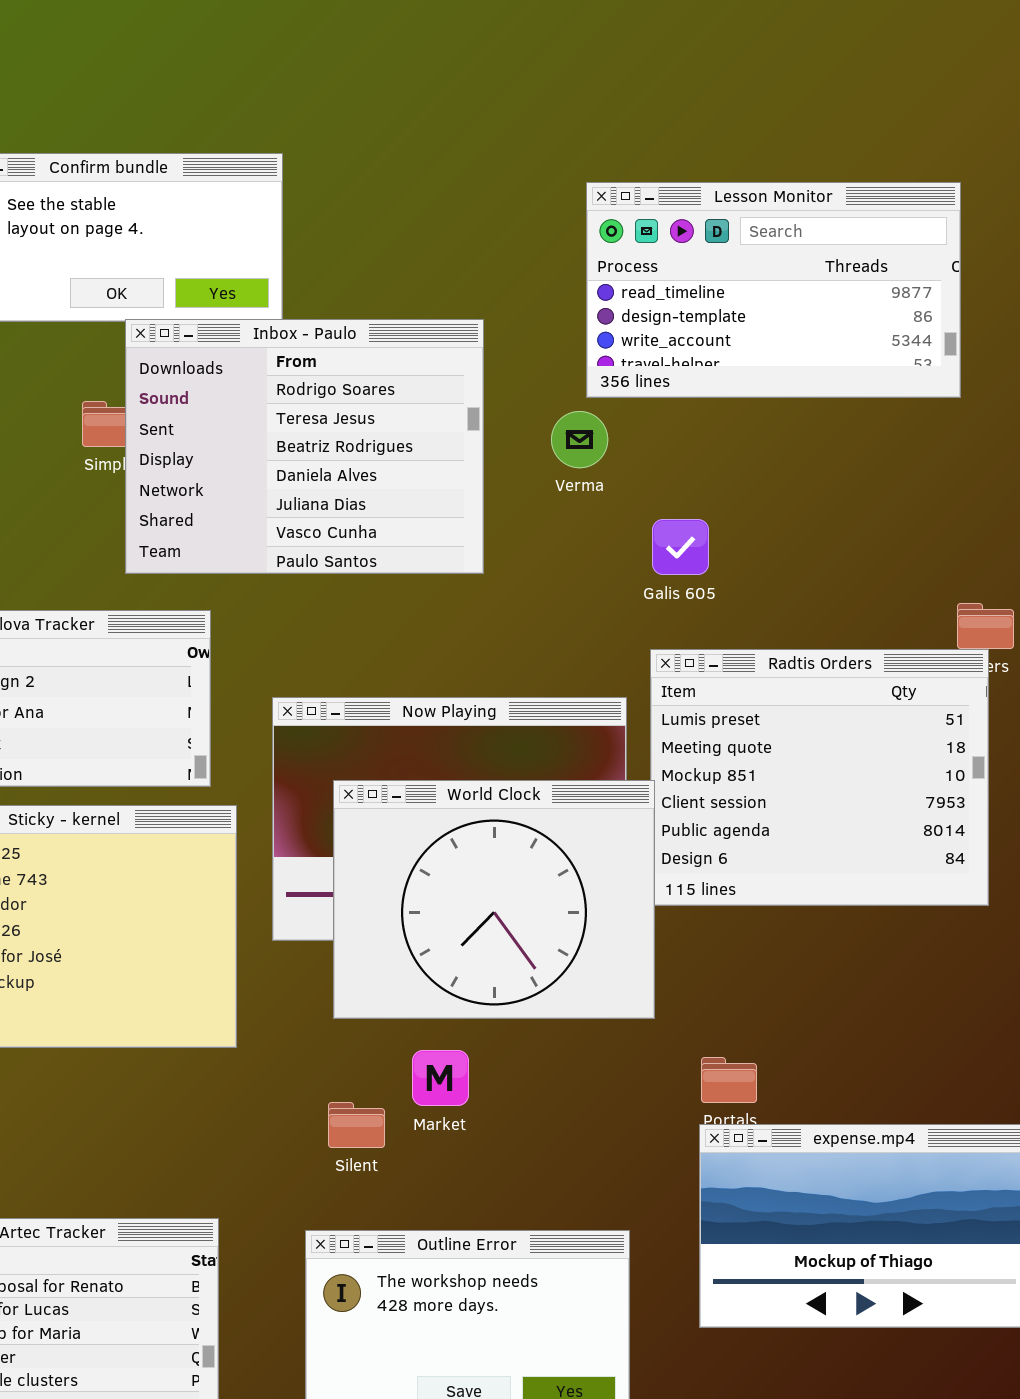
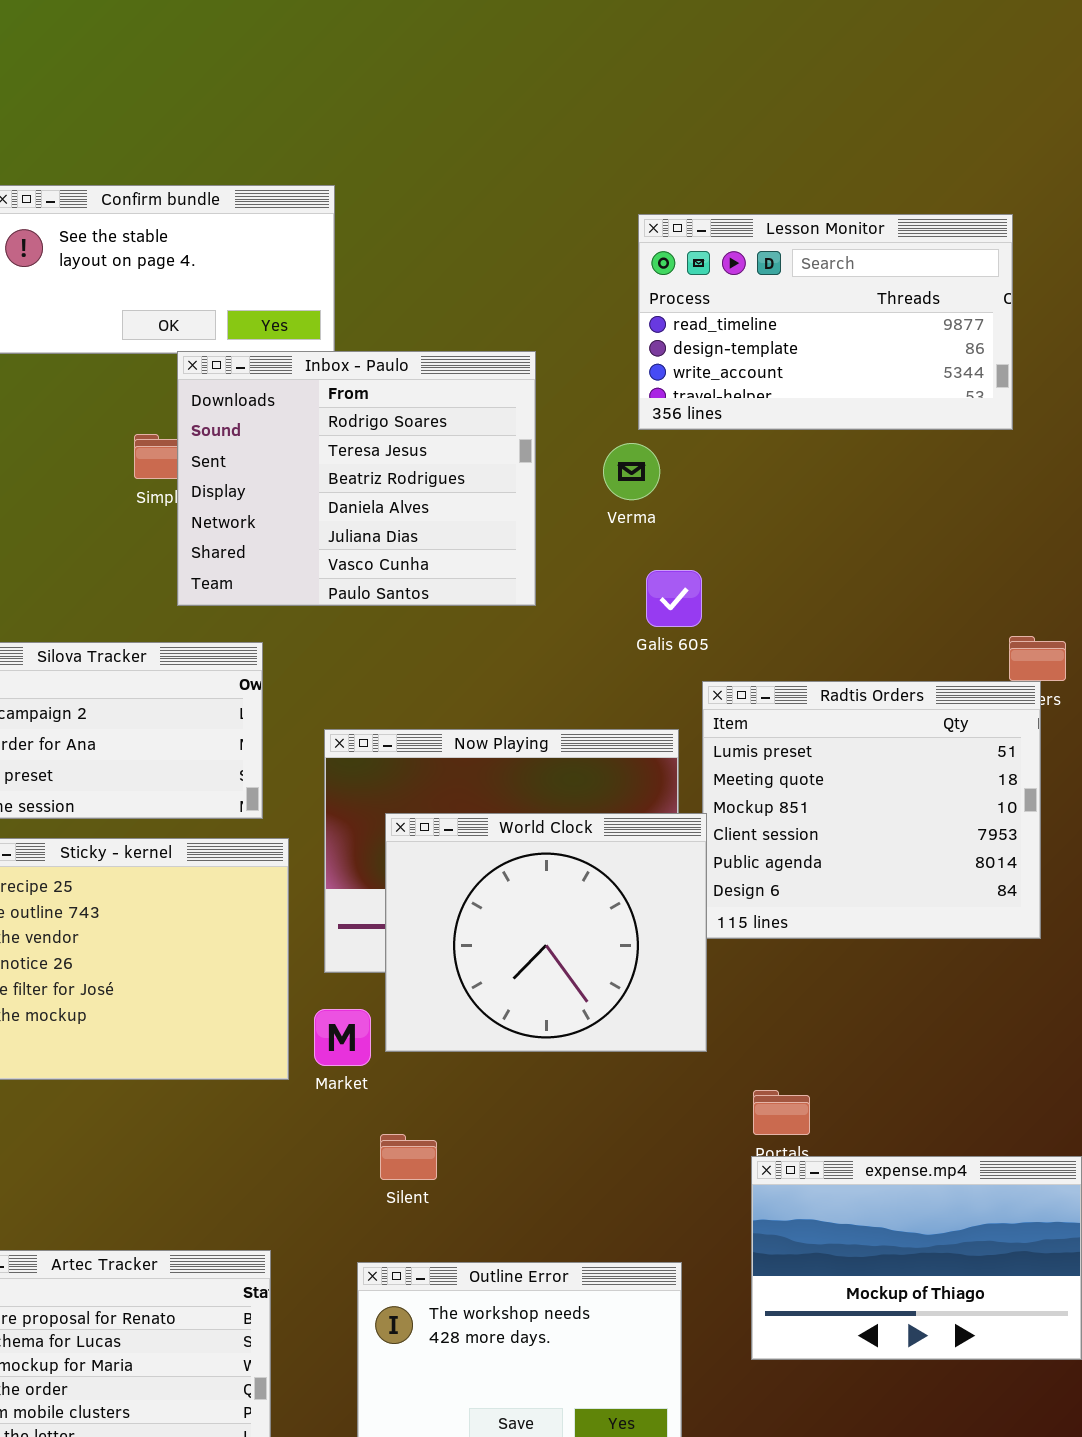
Galis 605: [652,519,709,575] -> [646,570,702,627], moved
Market: [412,1050,469,1106] -> [314,1009,371,1066], moved

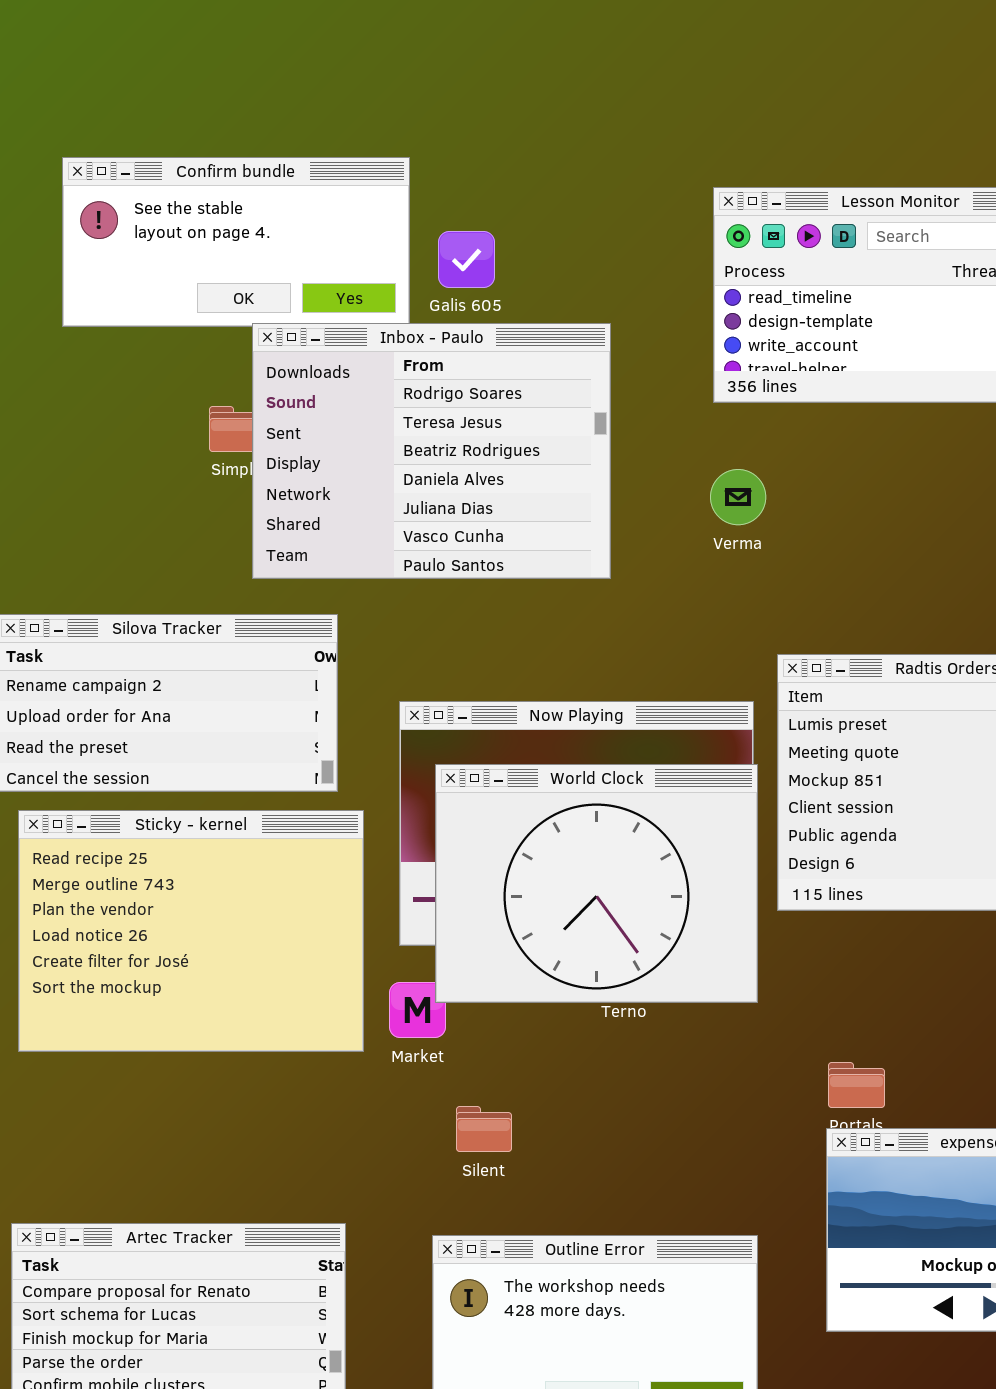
Verma: [603,443,660,500] -> [710,469,766,525], moved
Galis 605: [646,570,702,627] -> [438,231,495,288], moved
World Clock: [385,813,707,1052] -> [435,764,758,1003], moved

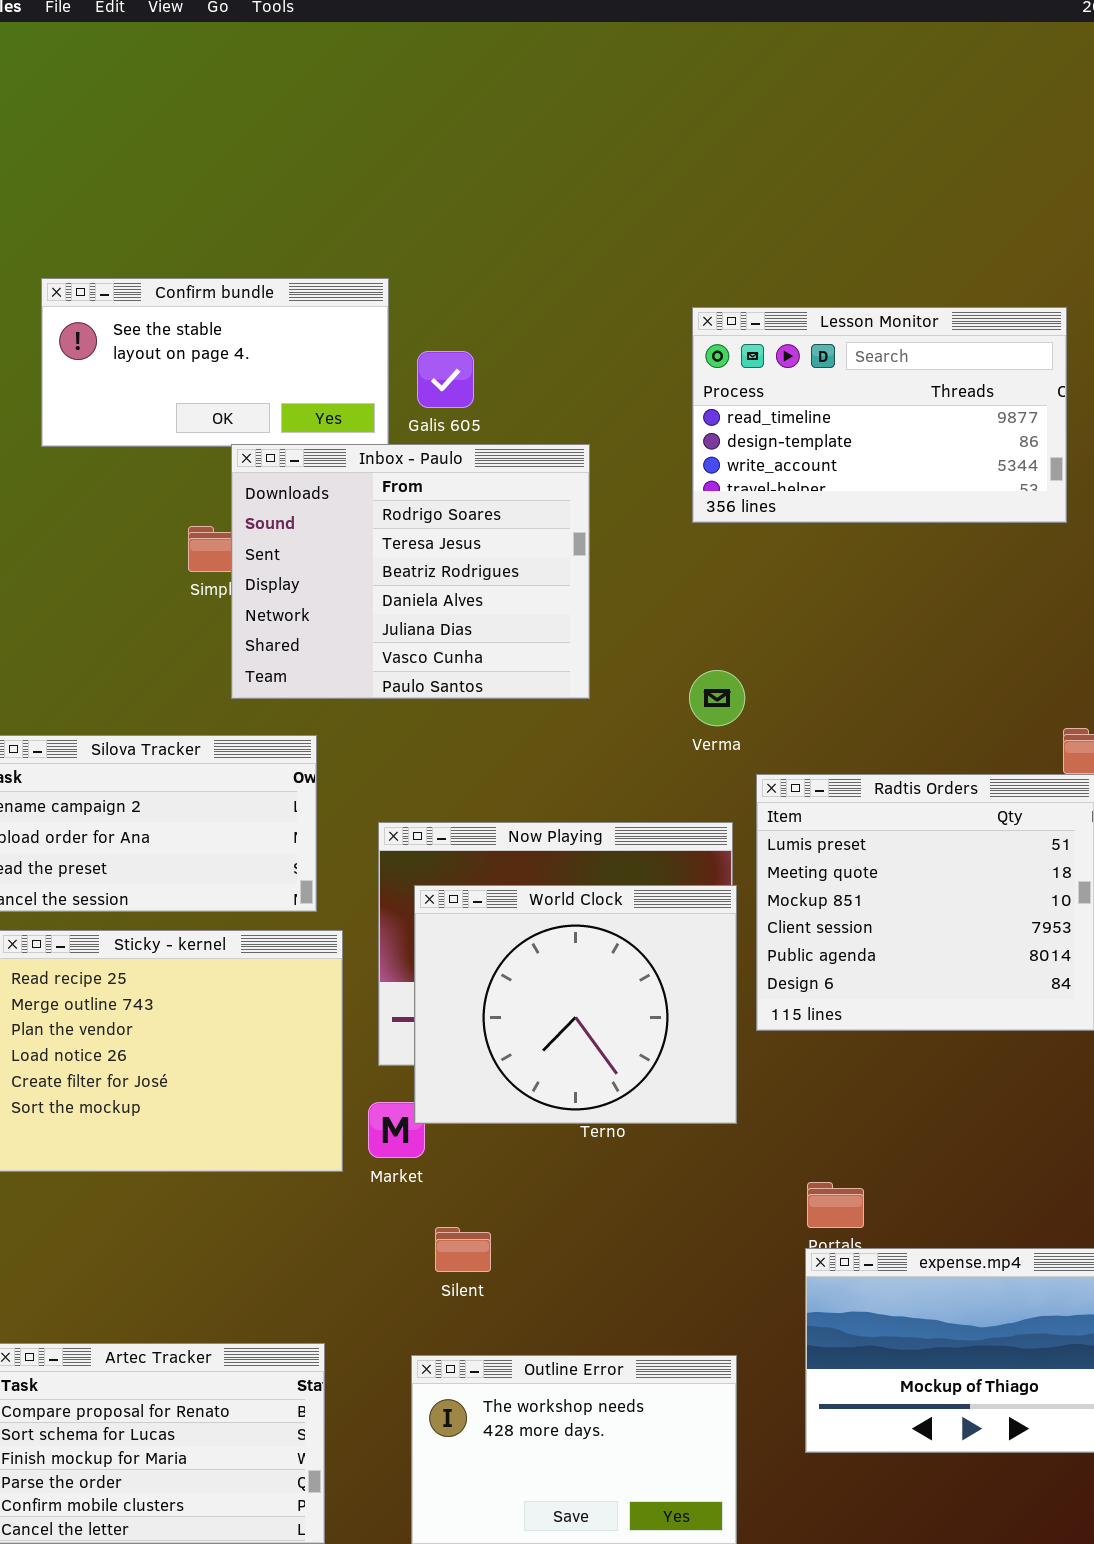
Verma: [710,469,766,525] -> [689,670,745,726], moved

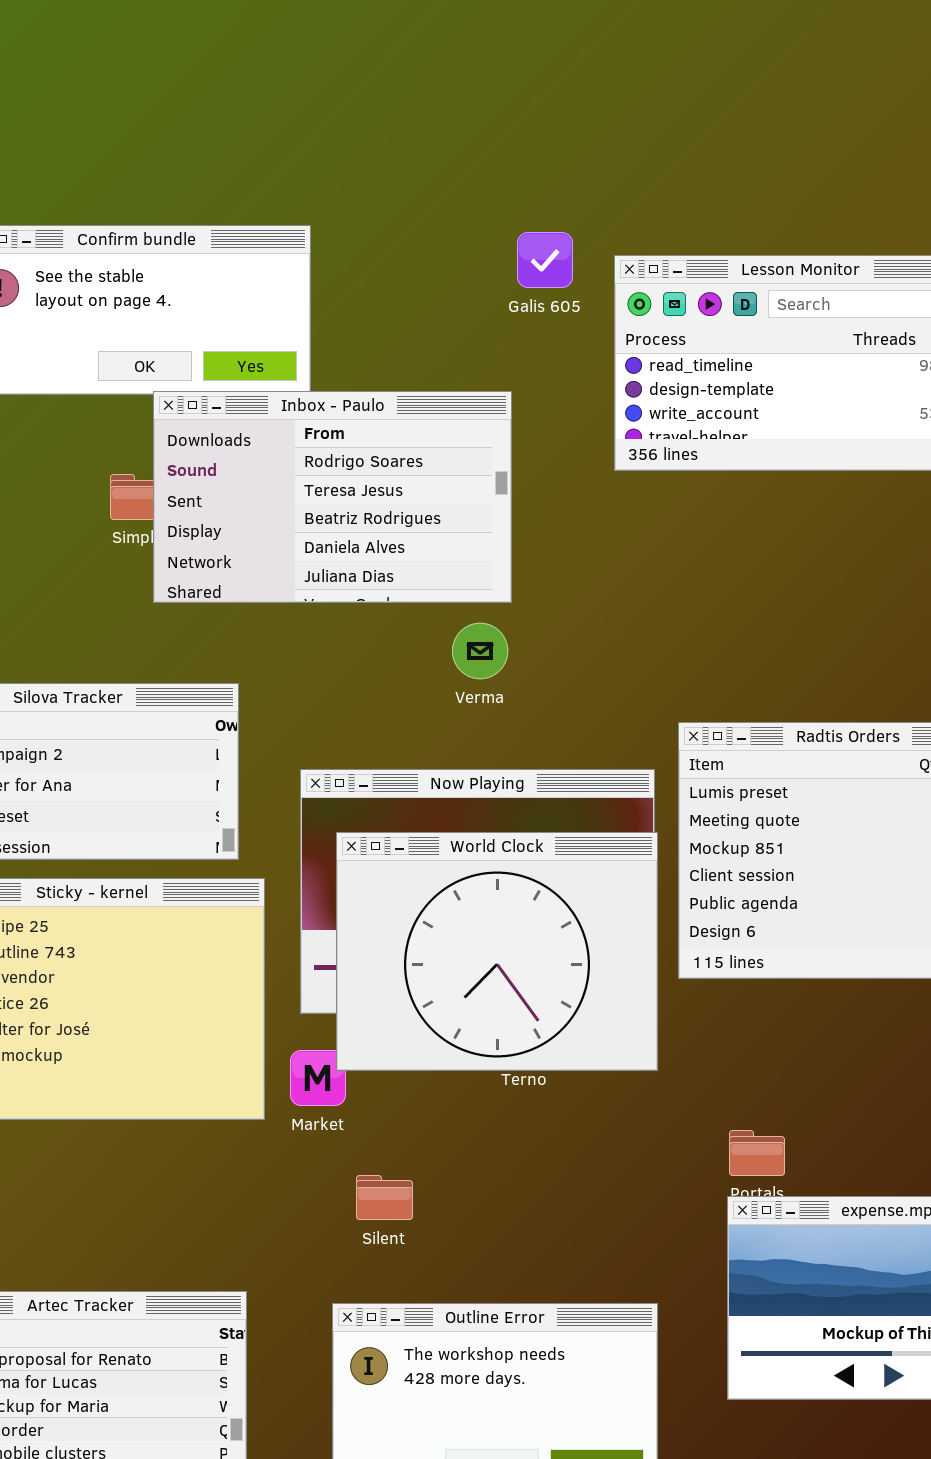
Galis 605: [417,351,474,408] -> [517,232,573,288], moved
Inbox - Paulo: [231,444,590,699] -> [153,391,512,603], resized
Verma: [689,670,745,726] -> [452,623,508,679], moved

